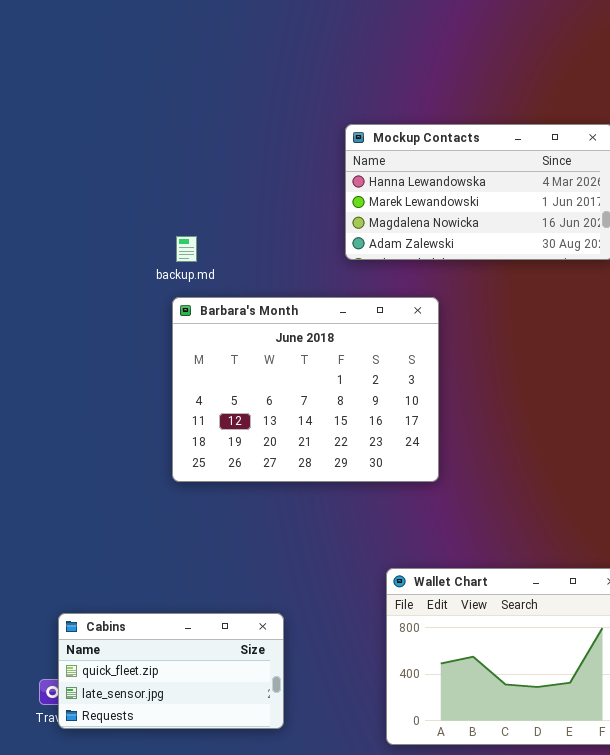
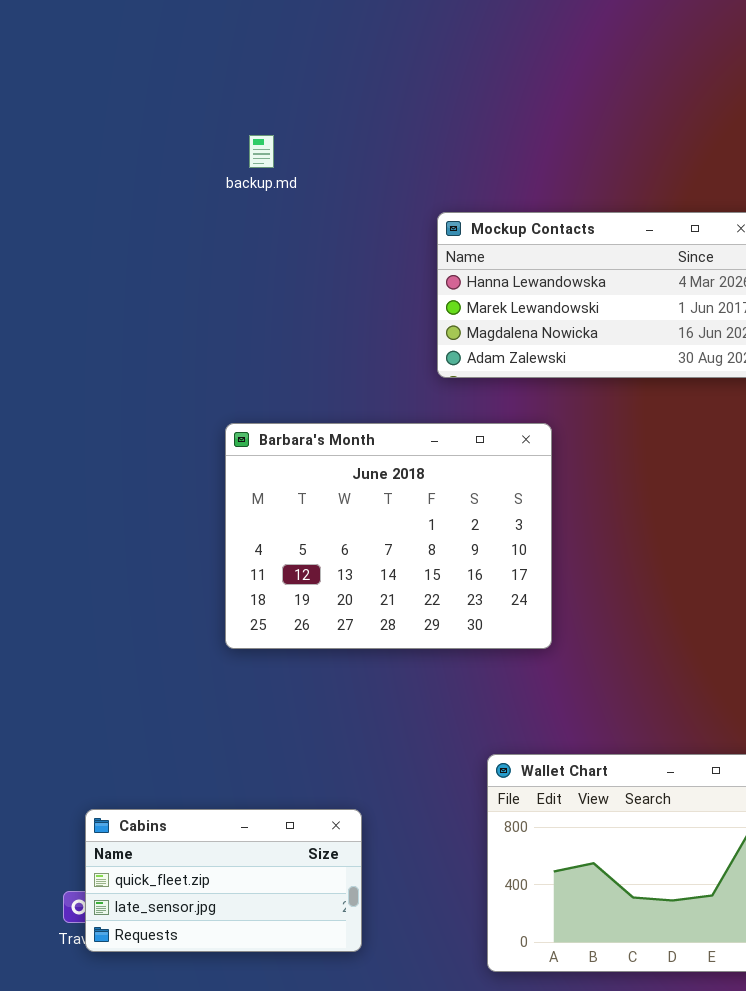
backup.md: [176,236,197,262] -> [249,135,274,168], moved

